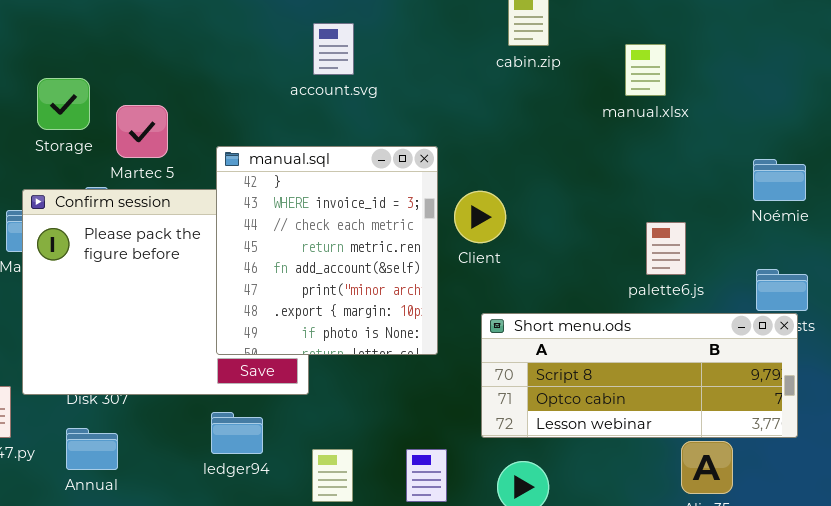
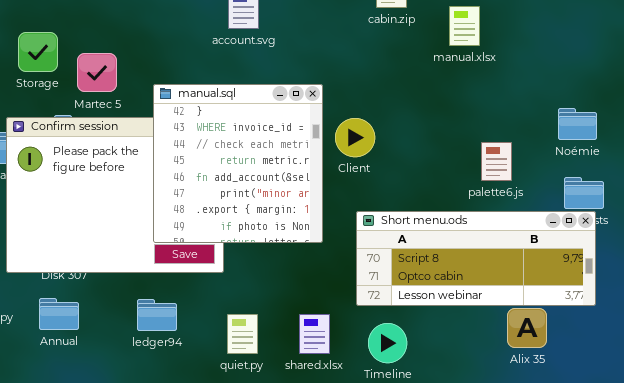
manual.xlsx: [625,44,666,96] -> [449,6,480,46], moved
Noémie: [753,159,806,201] -> [558,108,597,140], moved
ledger94: [211,412,263,454] -> [137,299,177,331], moved

